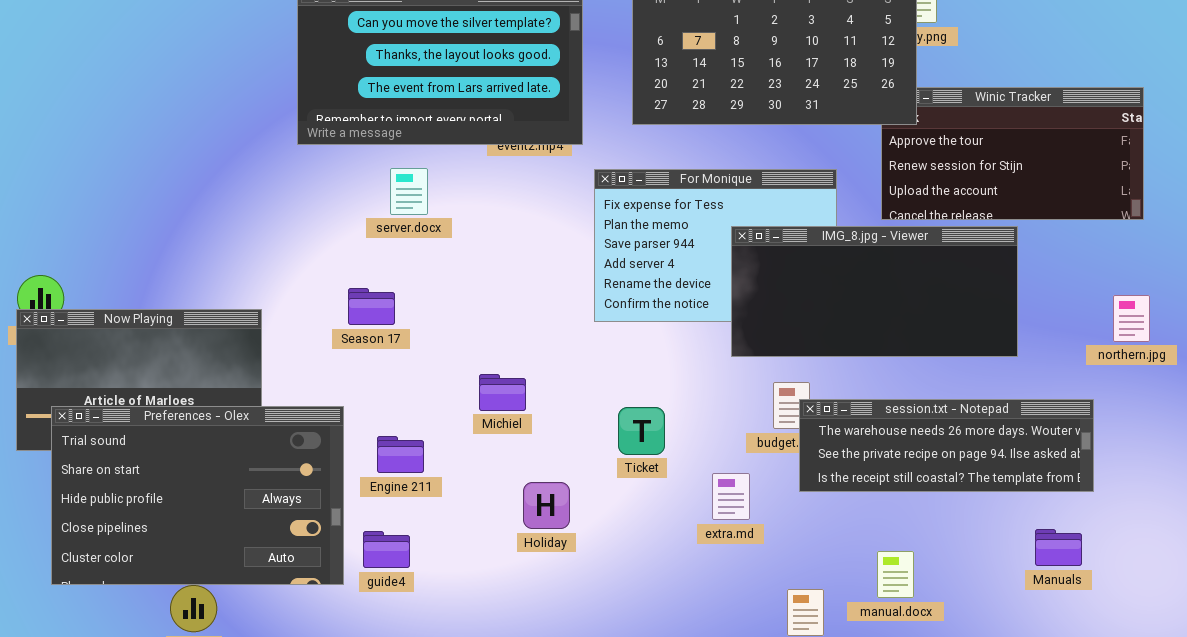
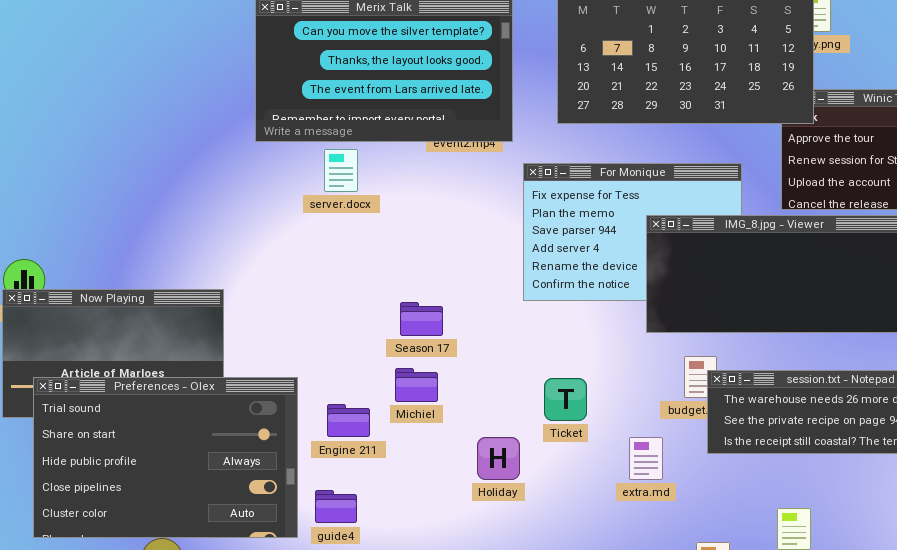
server.docx: [390,168,428,215] -> [324,149,358,192], moved
Season 17: [348,288,395,325] -> [400,302,443,336], moved
Michiel: [479,374,526,411] -> [395,368,438,402], moved
Holiday: [523,482,570,529] -> [477,437,520,480], moved

